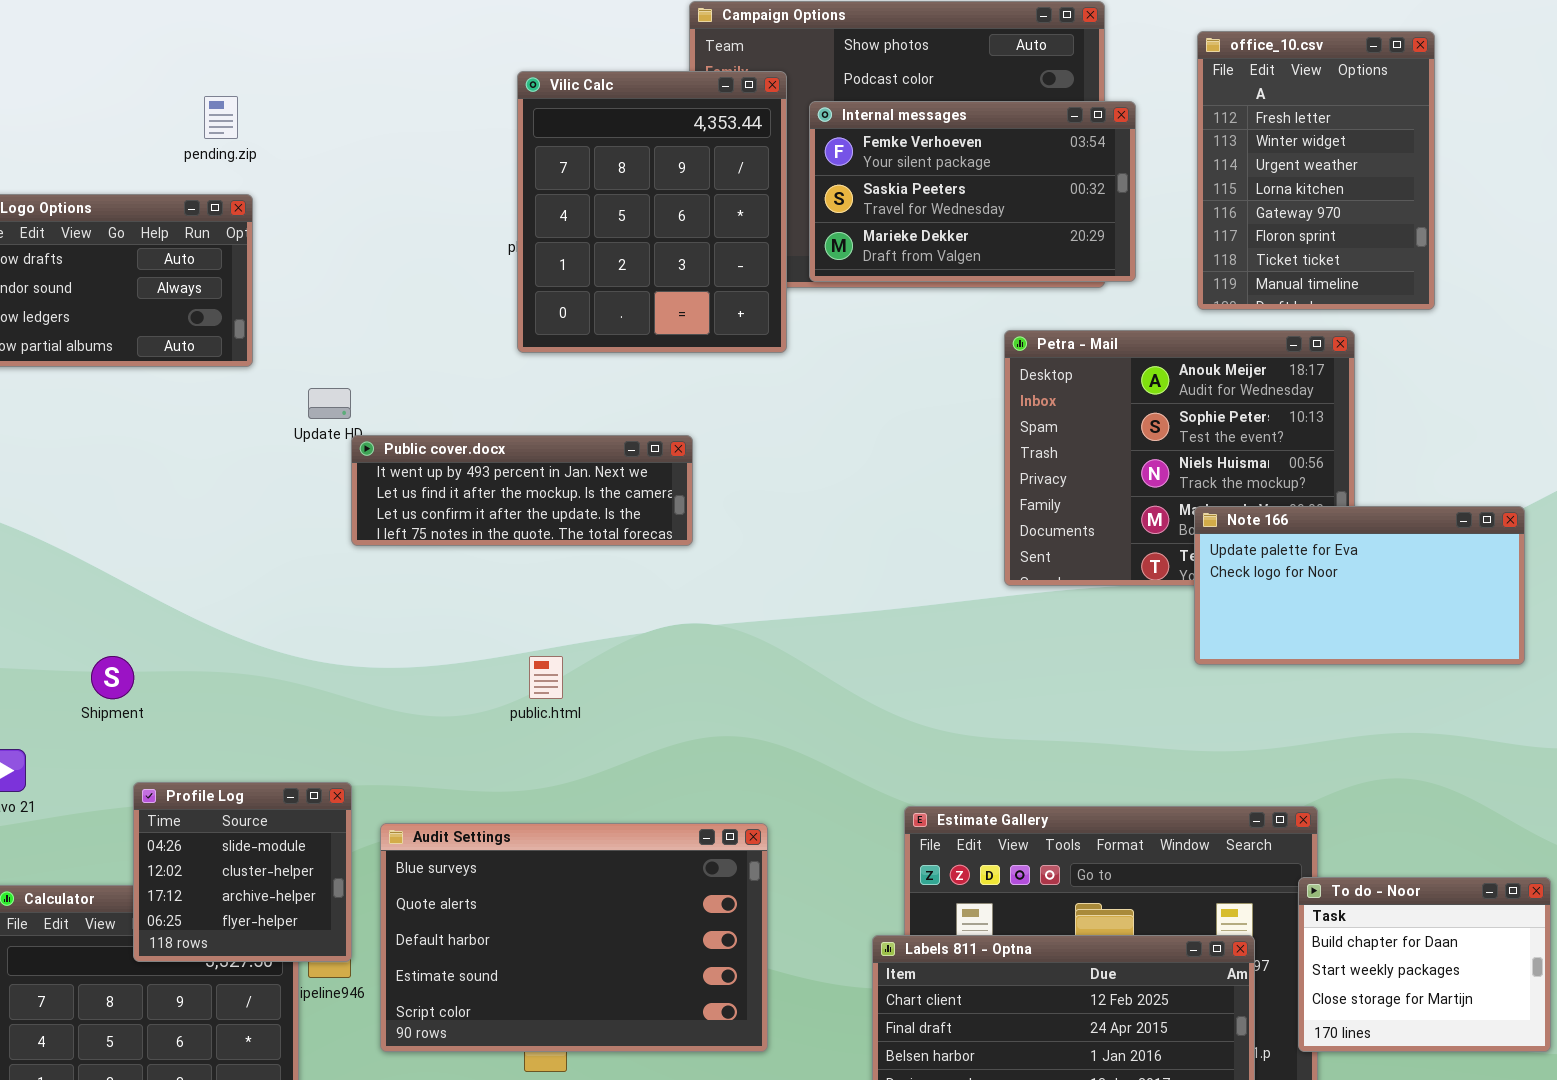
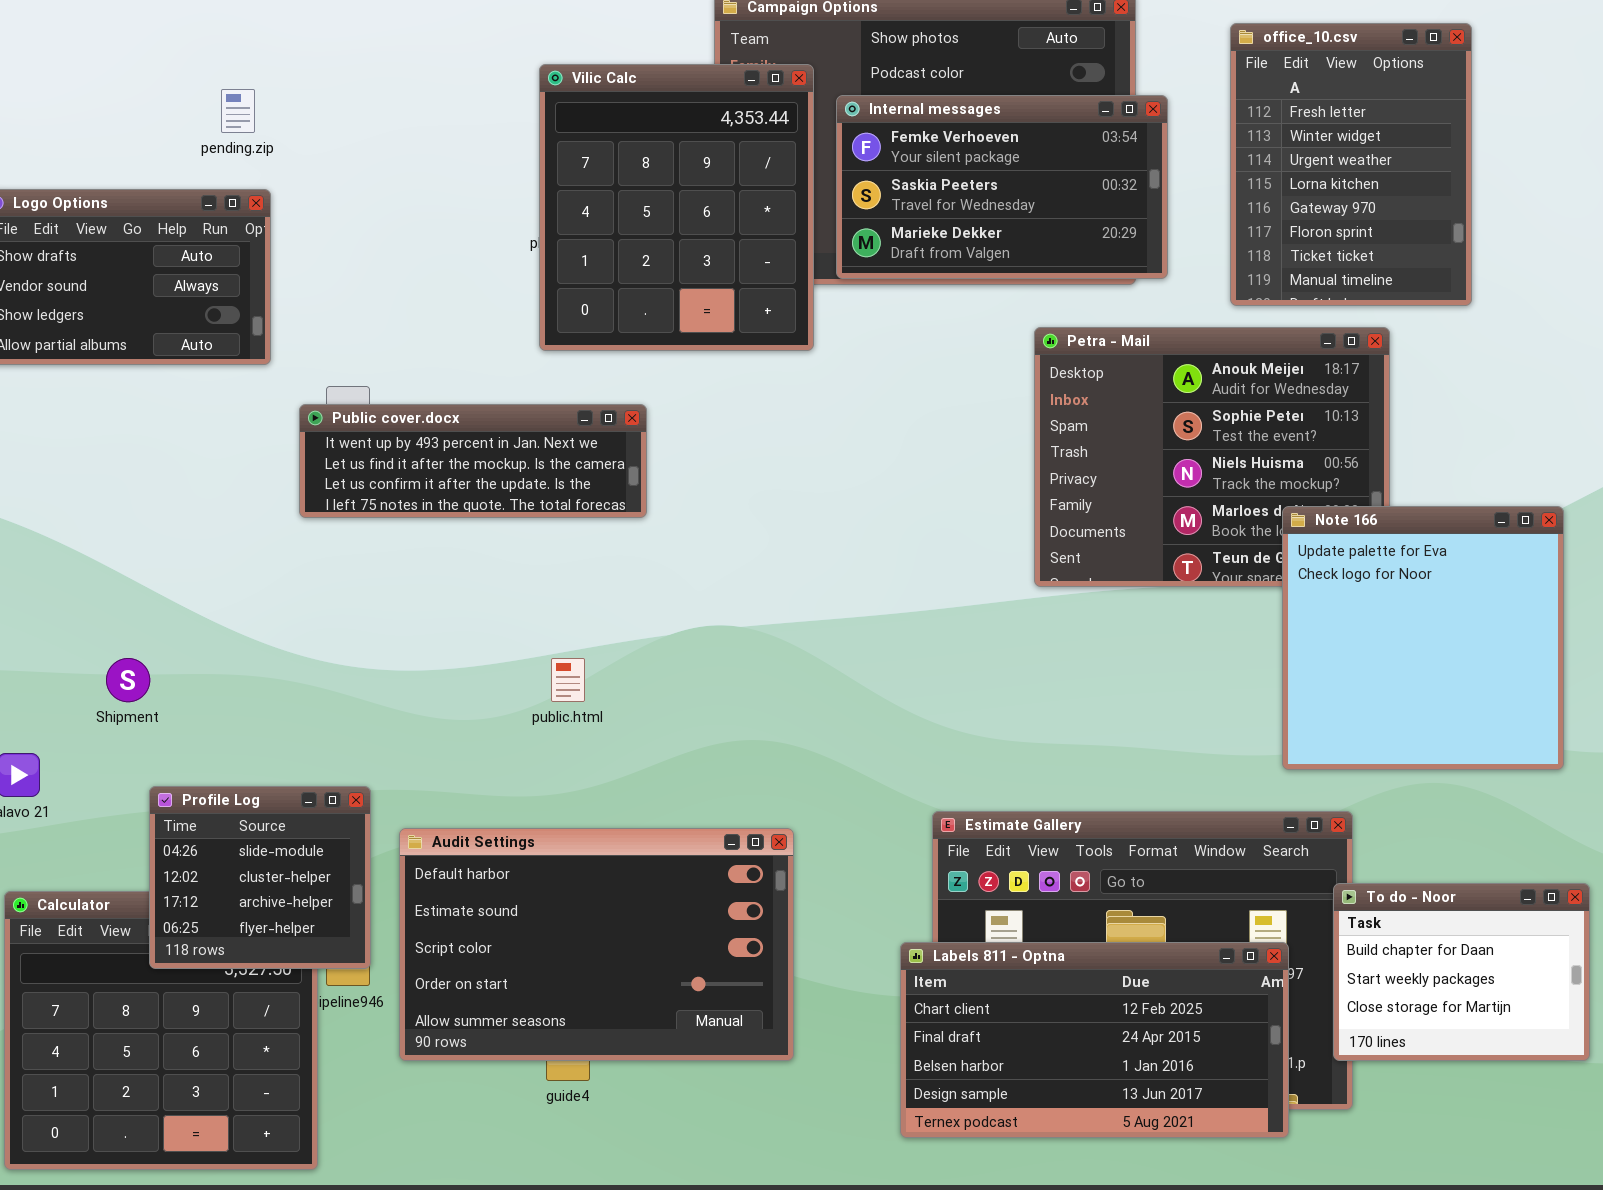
Public cover.docx: [351,435,693,546] -> [299,404,647,518], moved
Note 166: [1194,506,1525,665] -> [1282,506,1564,770], resized
Audit Settings: [380,823,768,1052] -> [399,828,794,1061], scrolled down 2 rows

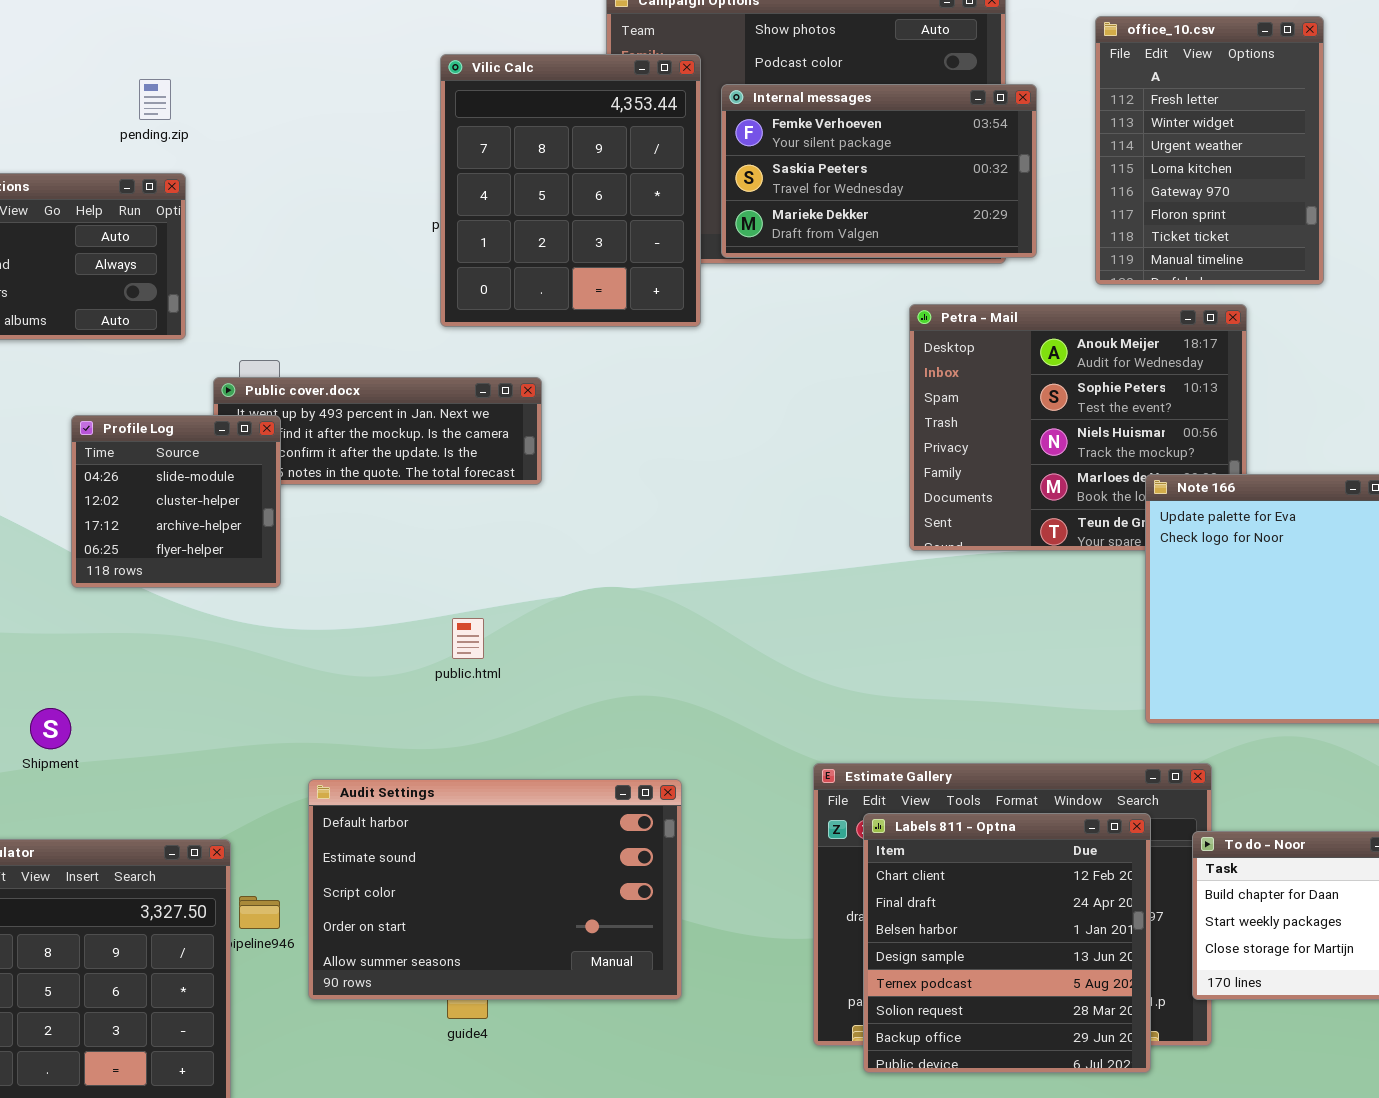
Shipment: [106,658,150,702] -> [30,708,71,749], moved
Profile Log: [149,786,371,969] -> [71,415,281,588], moved
Labels 811 - Optna: [900,942,1289,1138] -> [863,813,1151,1073], resized

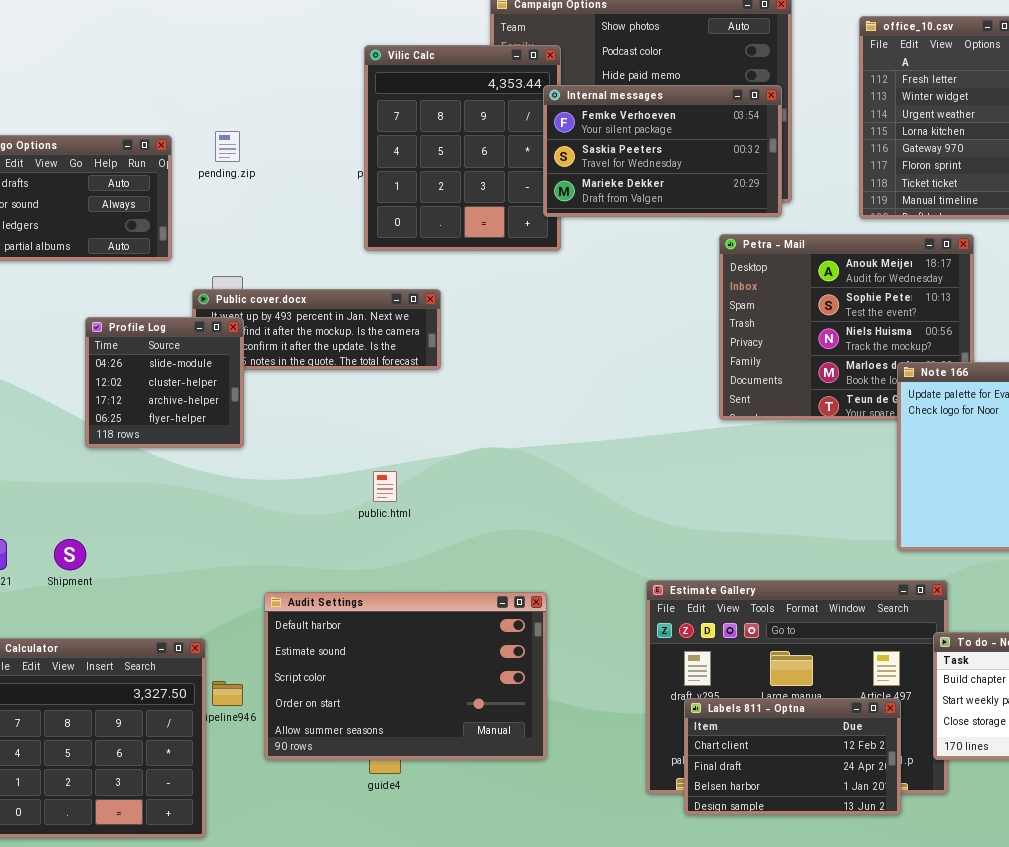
pending.zip: [139,79,171,120] -> [215,131,240,162], moved
Internal messages: [721,84,1037,258] -> [543,85,782,217], moved
Labels 811 - Optna: [863,813,1151,1073] -> [684,698,901,815], resized

